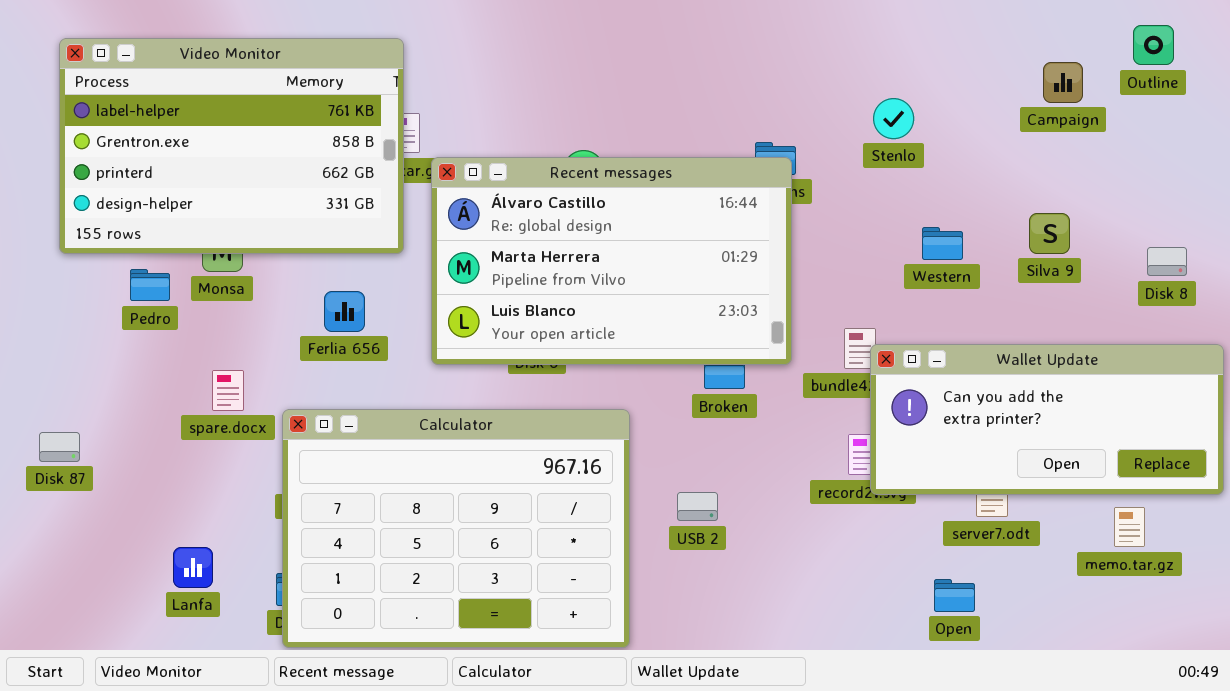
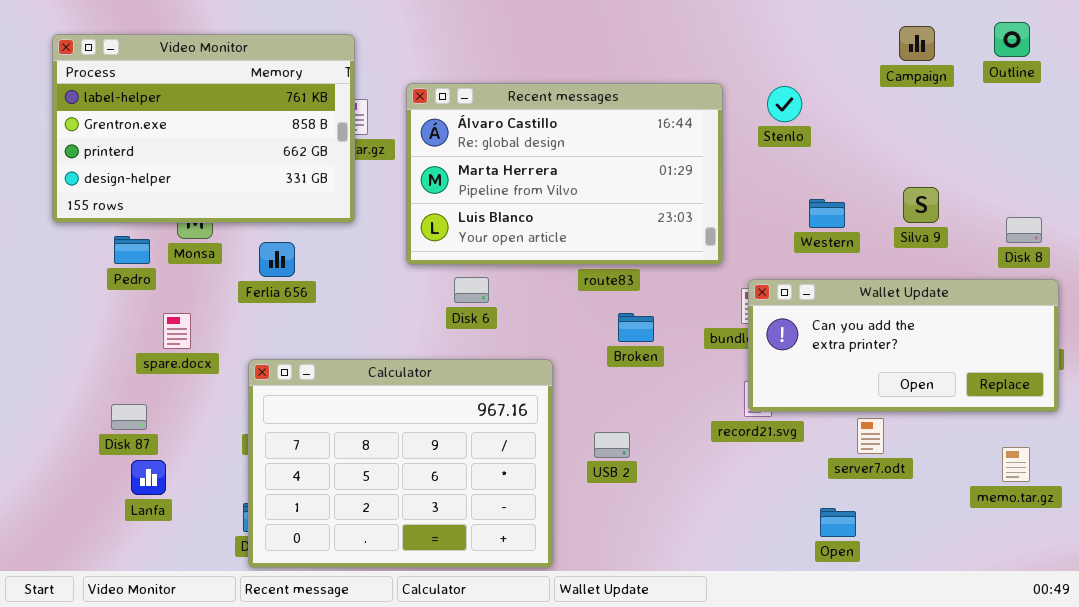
Campaign: [1043,62,1083,103] -> [899,26,935,61], moved
Recent messages: [431,157,792,365] -> [406,83,723,265], moved
Ferlia 656: [324,291,365,332] -> [259,242,295,277], moved
Wallet Update: [870,344,1224,495] -> [748,279,1059,412], moved
spare.docx: [212,370,244,411] -> [163,313,191,349], moved
Disk 87: [39,432,80,462] -> [111,404,147,430], moved
memo.tar.gz: [1114,507,1145,547] -> [1002,447,1030,482], moved
Lanfa: [173,547,213,588] -> [131,460,166,495], moved

